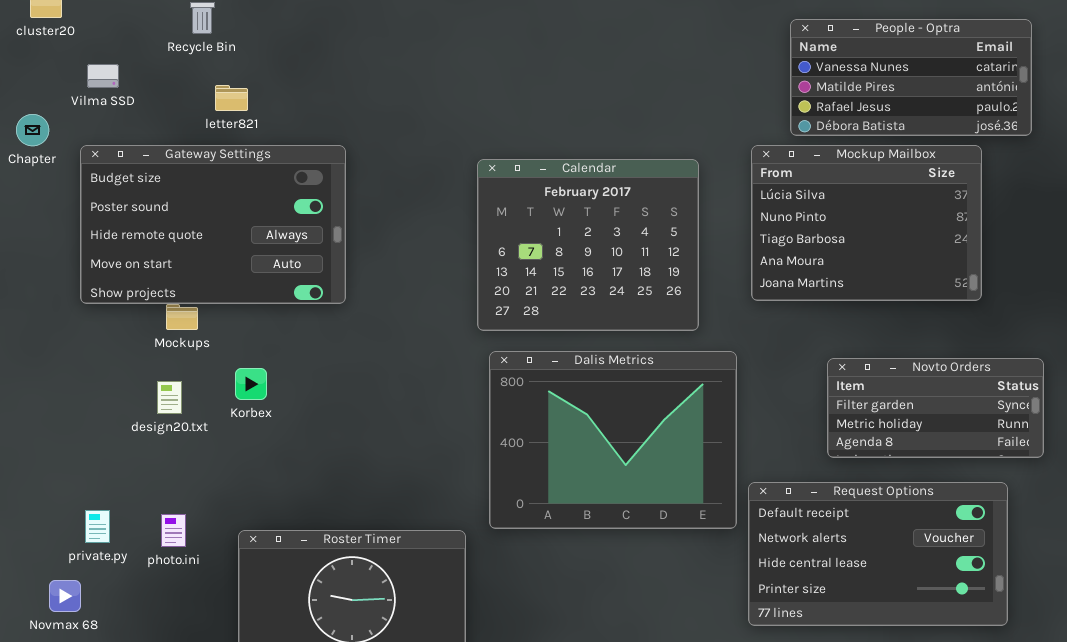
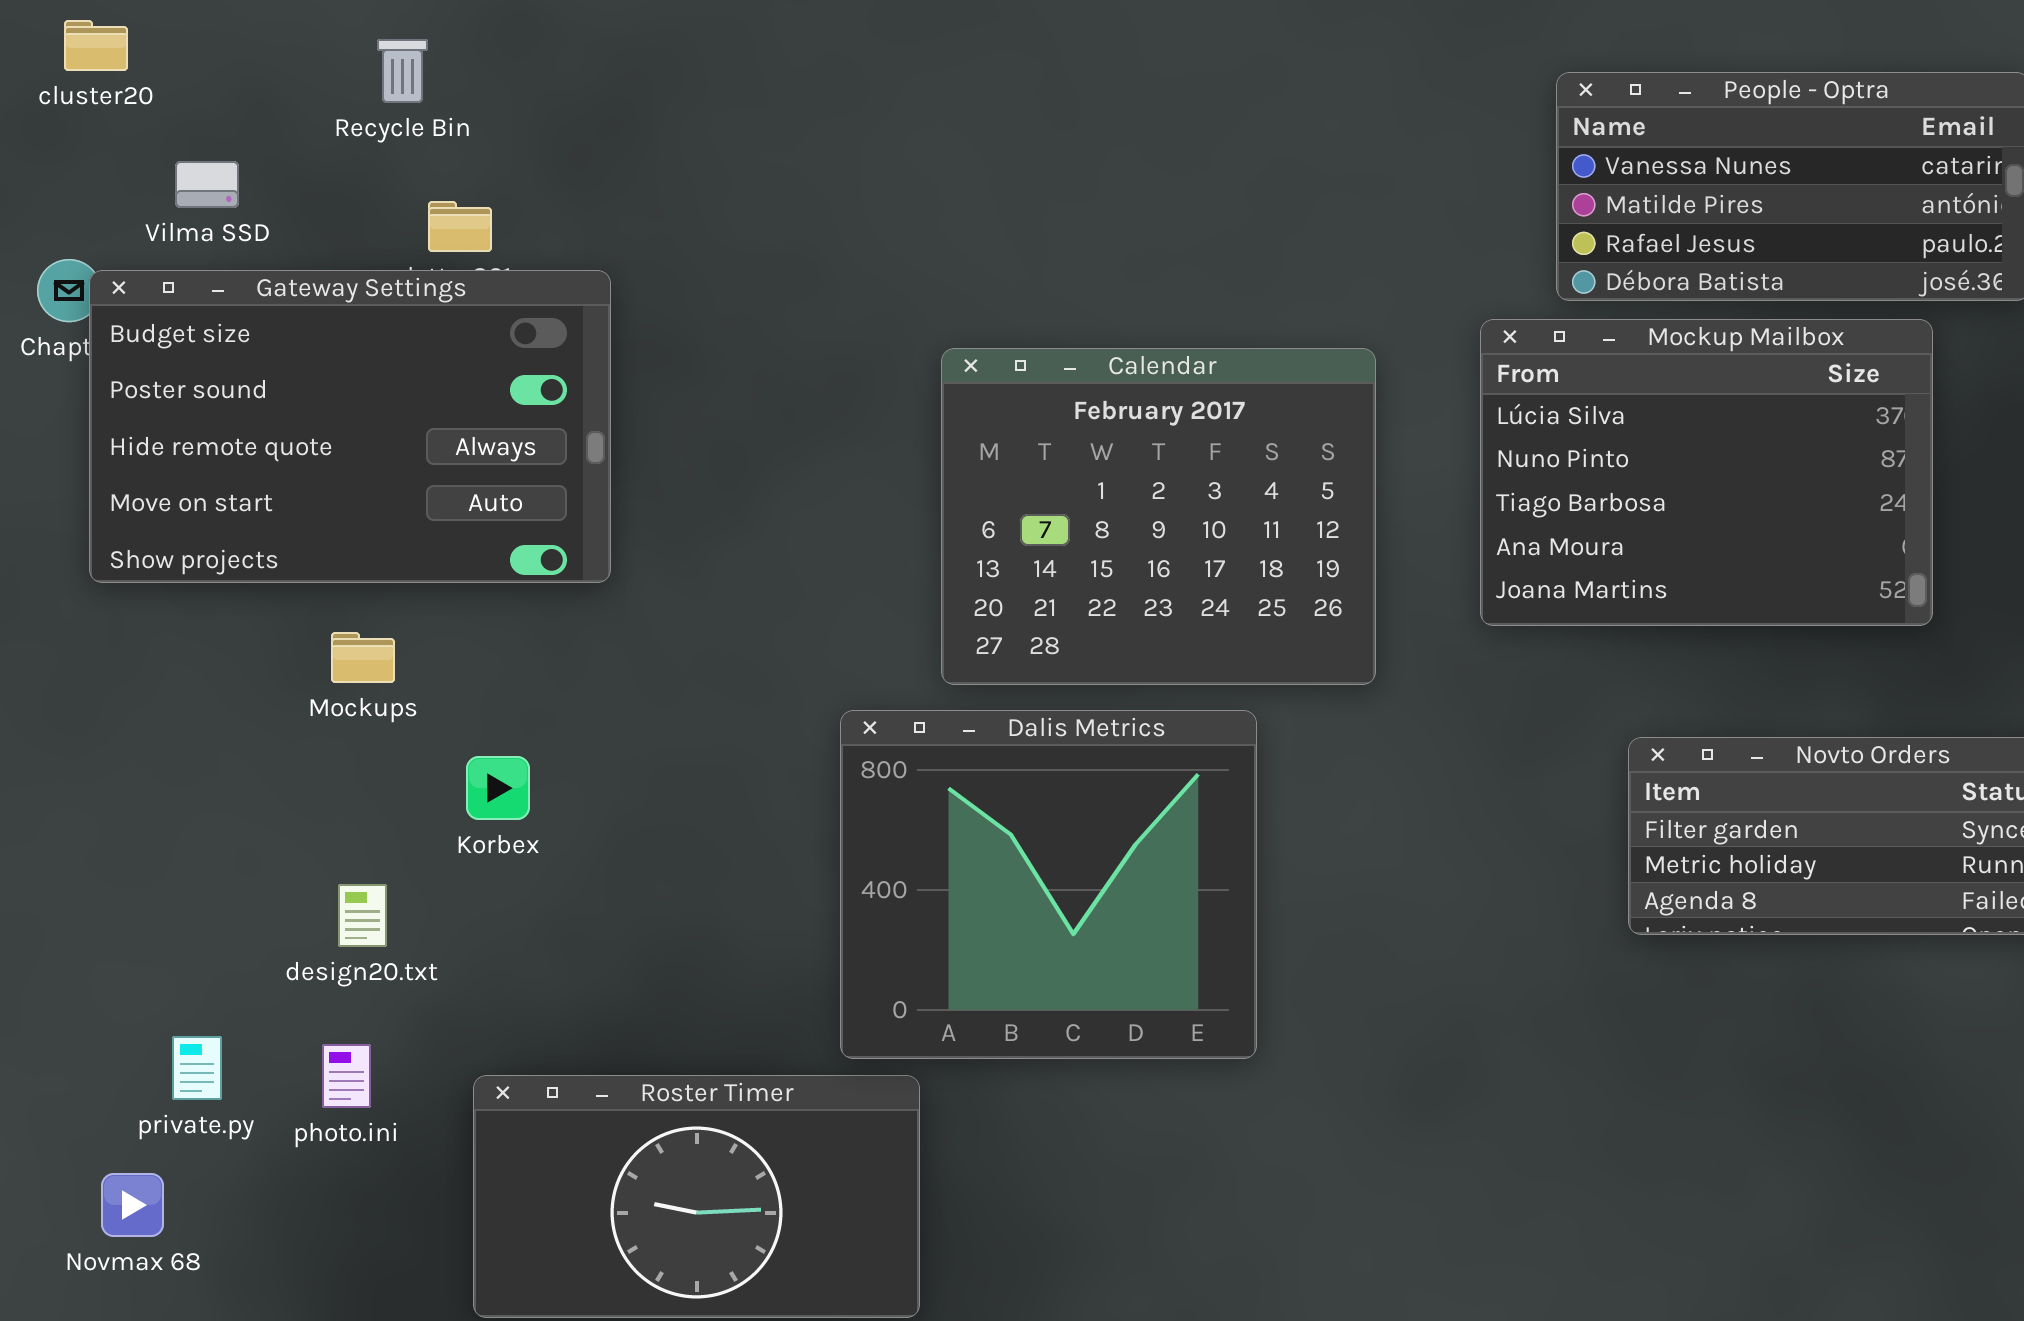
Gateway Settings: [80,145,346,304] -> [89,270,611,583], moved
Dalis Metrics: [489,351,737,529] -> [840,710,1257,1059], moved, resized
design20.txt: [157,381,182,414] -> [338,884,387,947], moved
Request Options: [748,482,1008,626] -> none, closed

